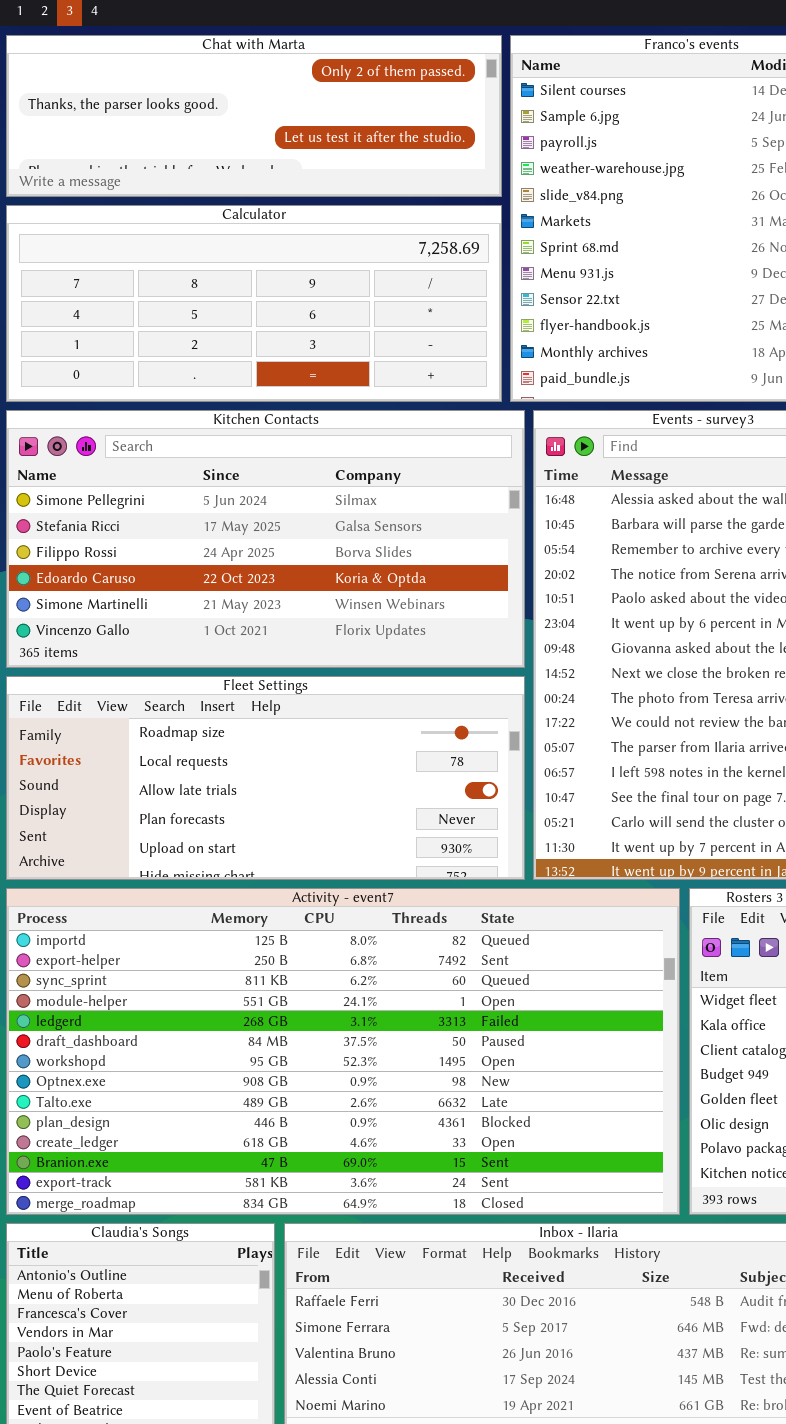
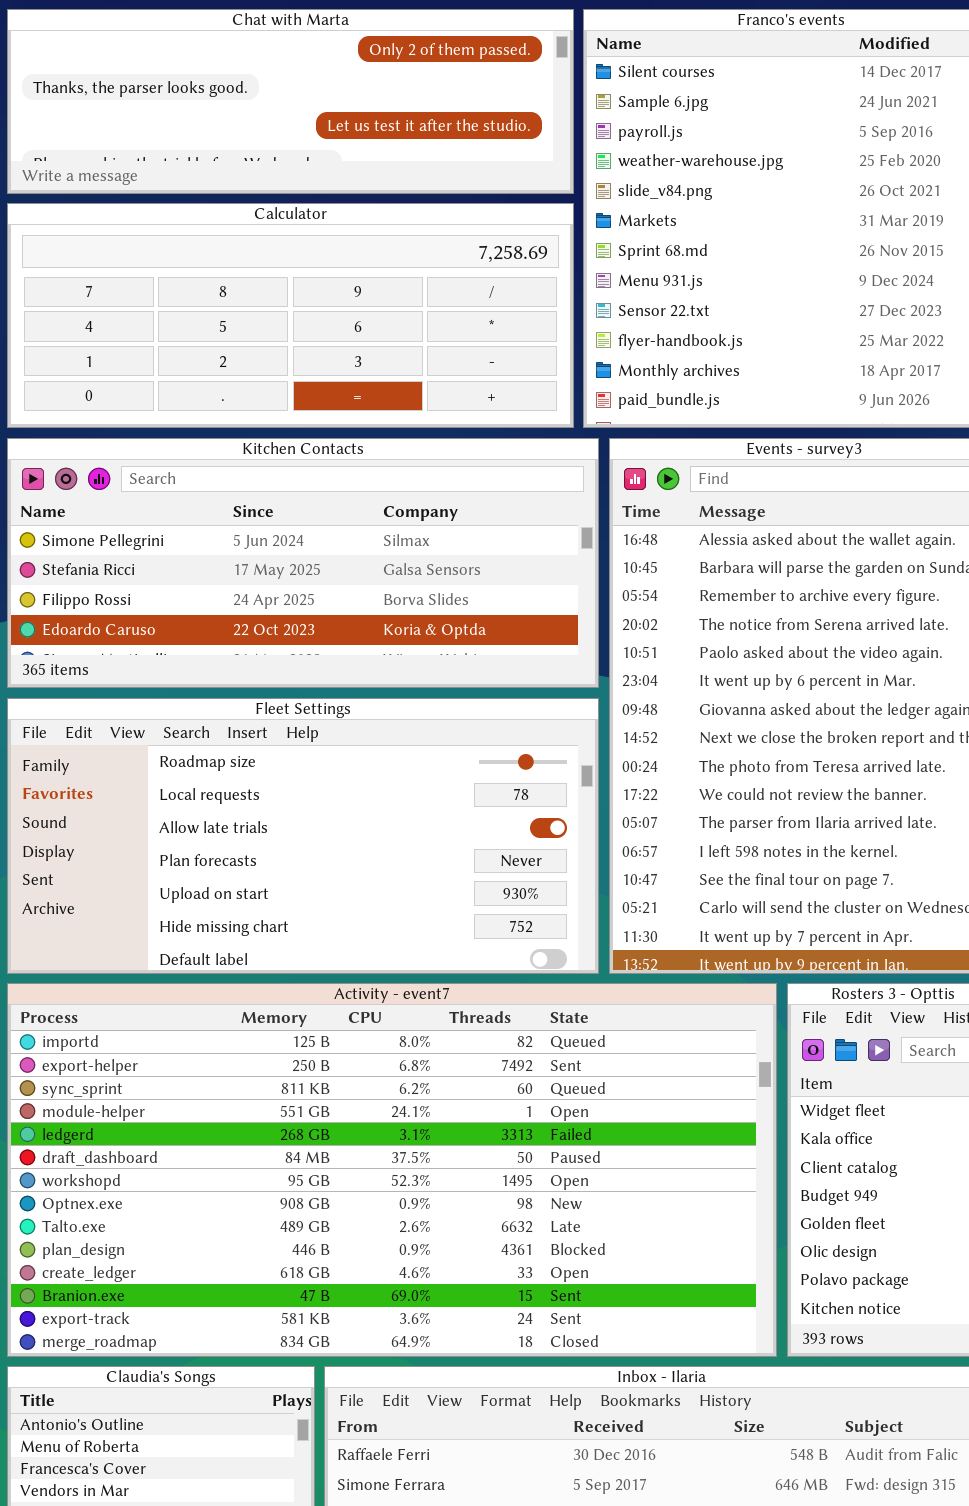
Kitchen Contacts: [6,410,525,668] -> [7,438,599,688], resized
Fleet Settings: [6,676,525,880] -> [7,698,599,974], resized

